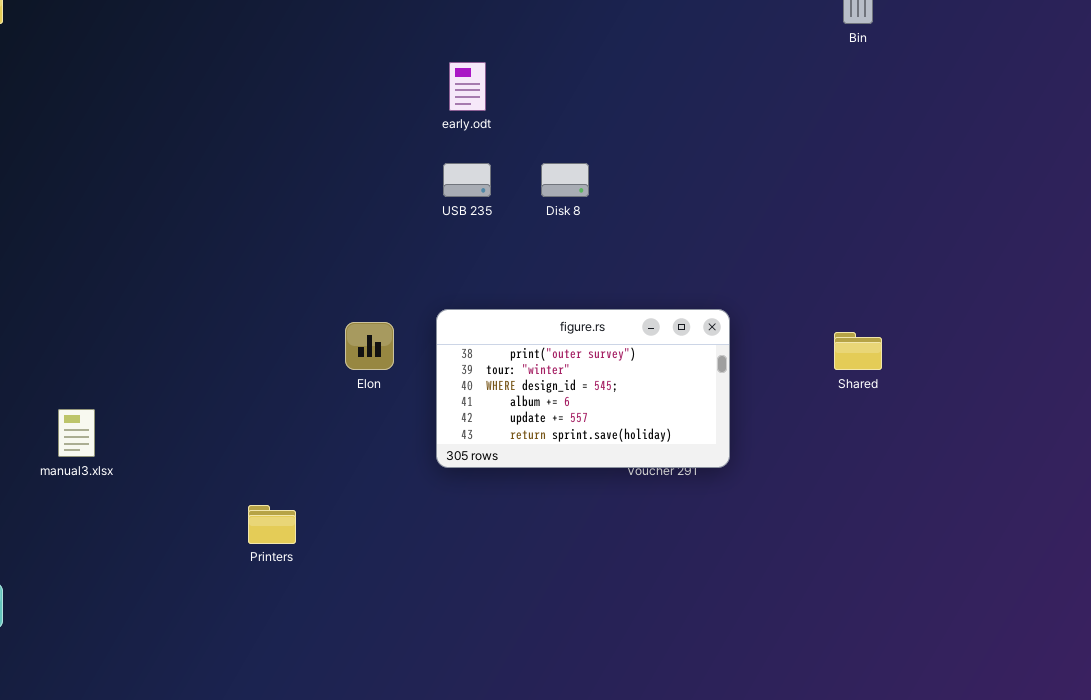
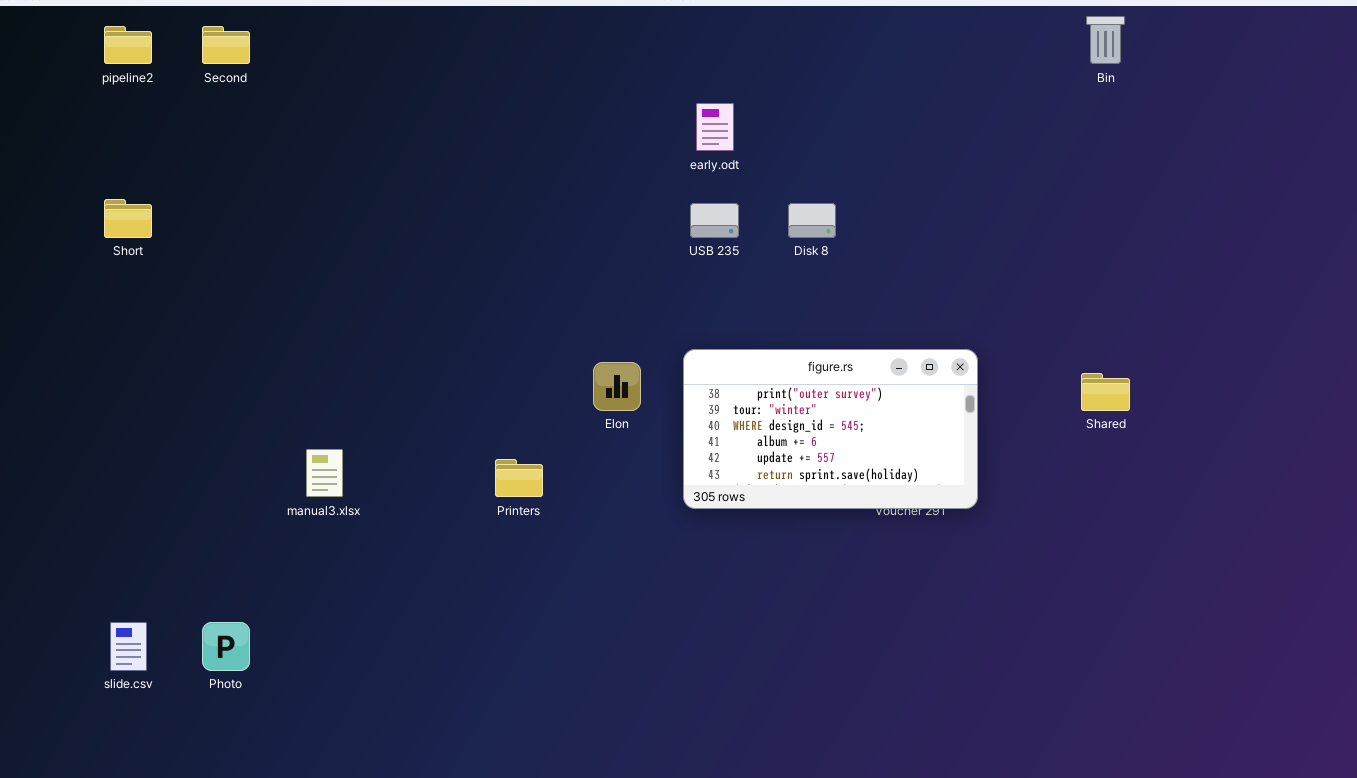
Printers: [248,505,296,544] -> [495,459,543,497], moved

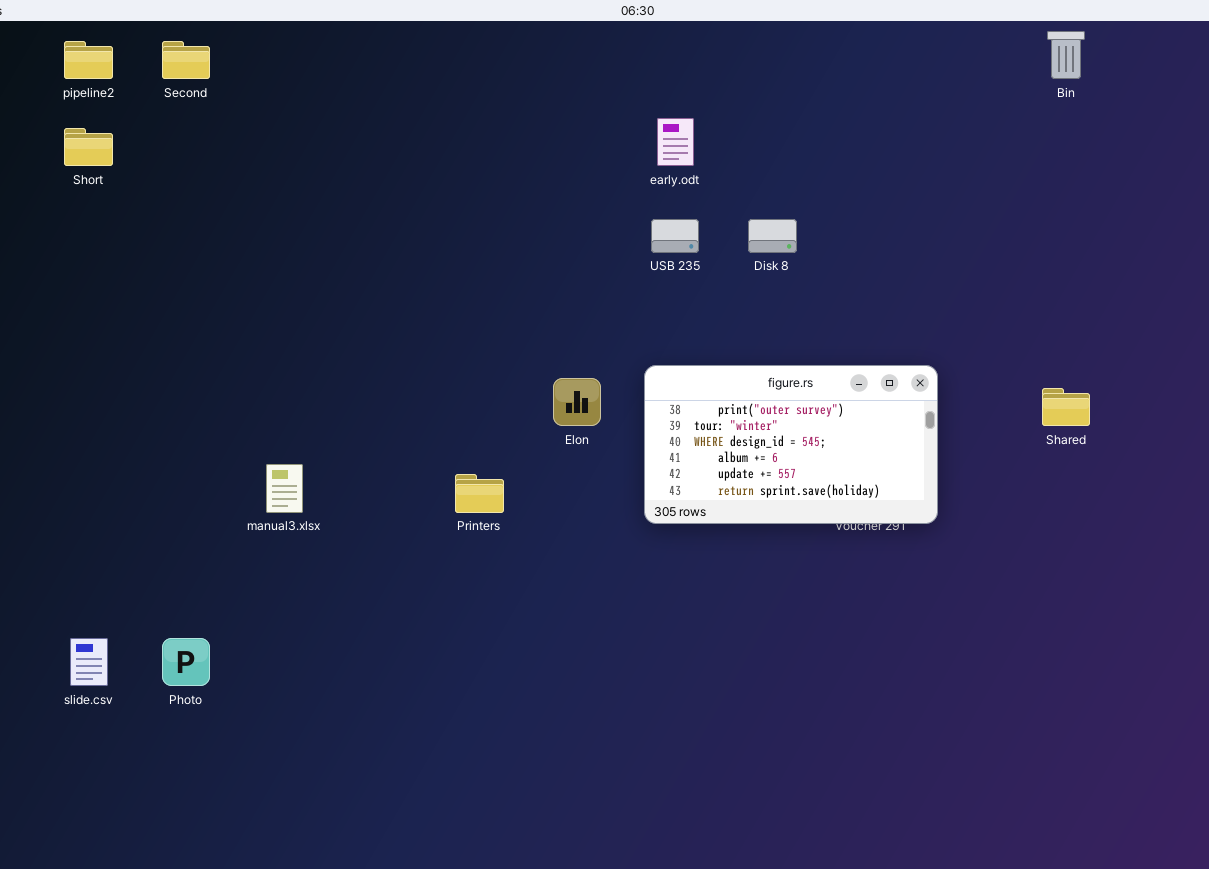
Short: [104,199,152,238] -> [64,128,113,166], moved

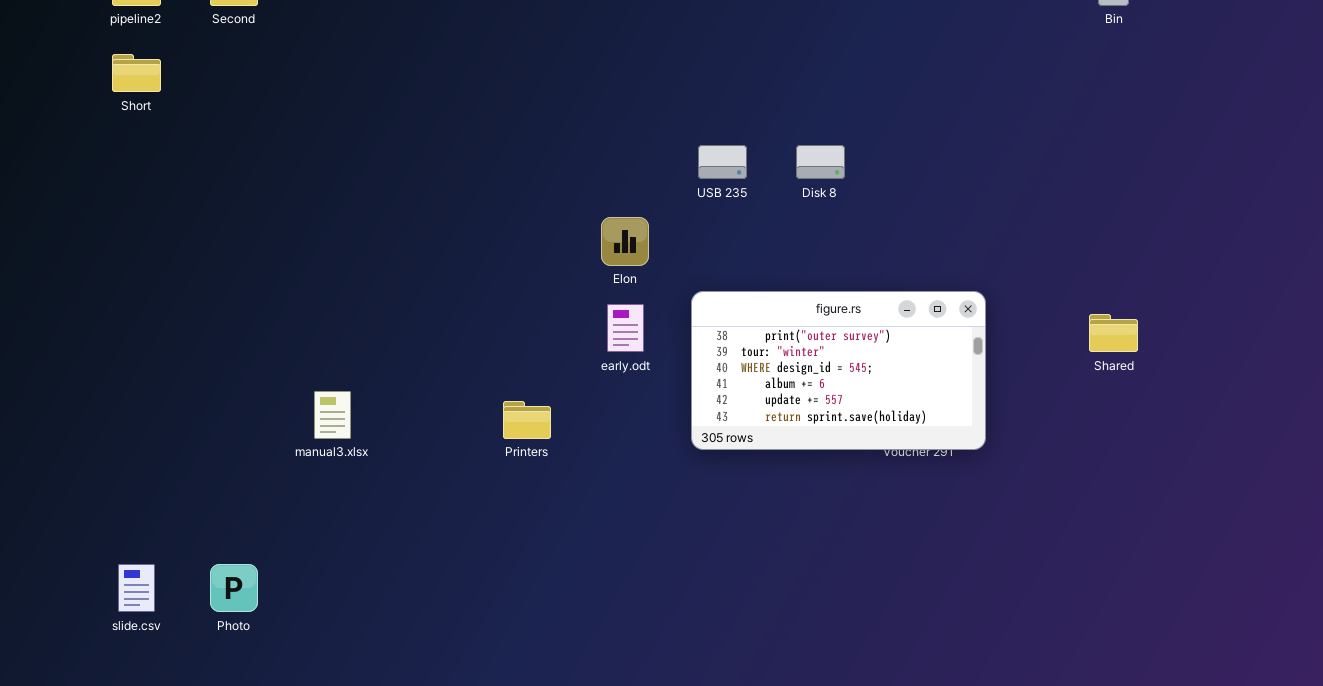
early.odt: [657,118,694,166] -> [607,304,644,352], moved
Elon: [553,378,601,426] -> [601,217,649,266], moved

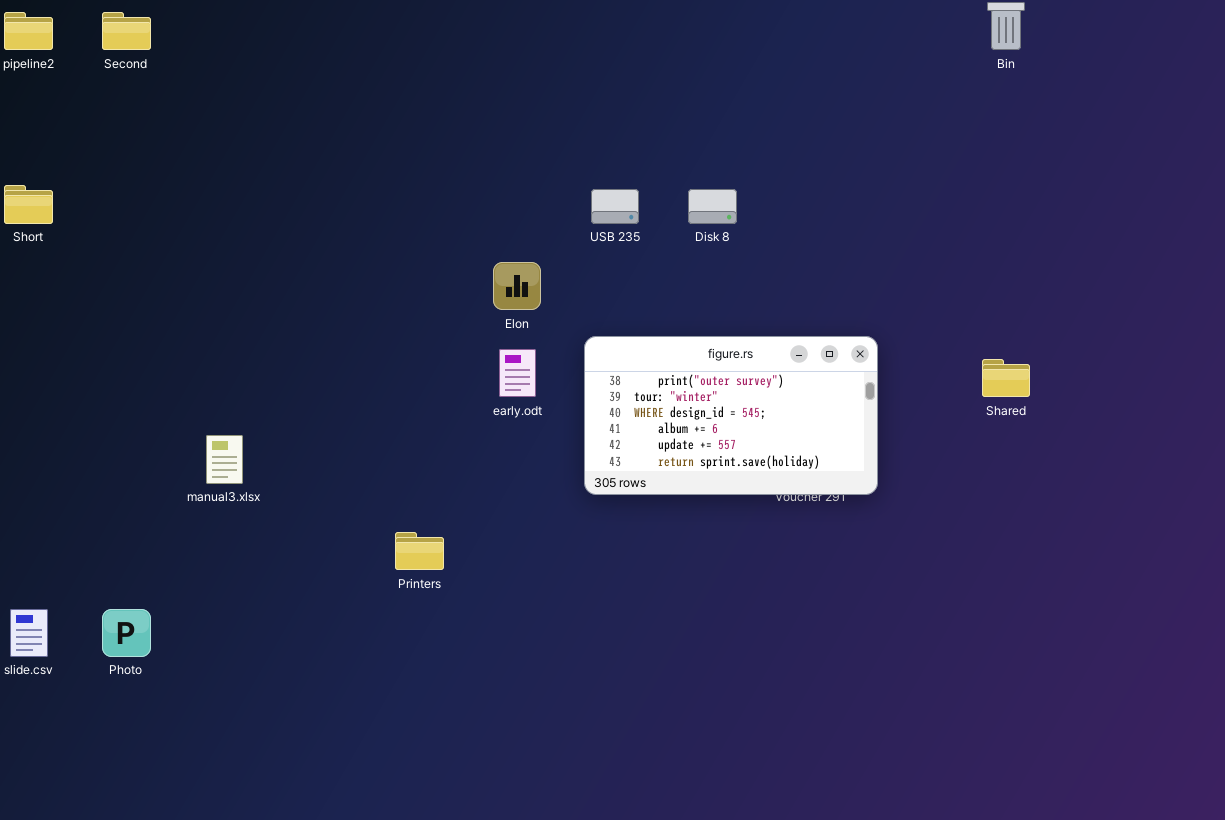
Short: [112,54,161,92] -> [4,185,53,224], moved
Printers: [503,401,551,439] -> [395,532,444,570], moved

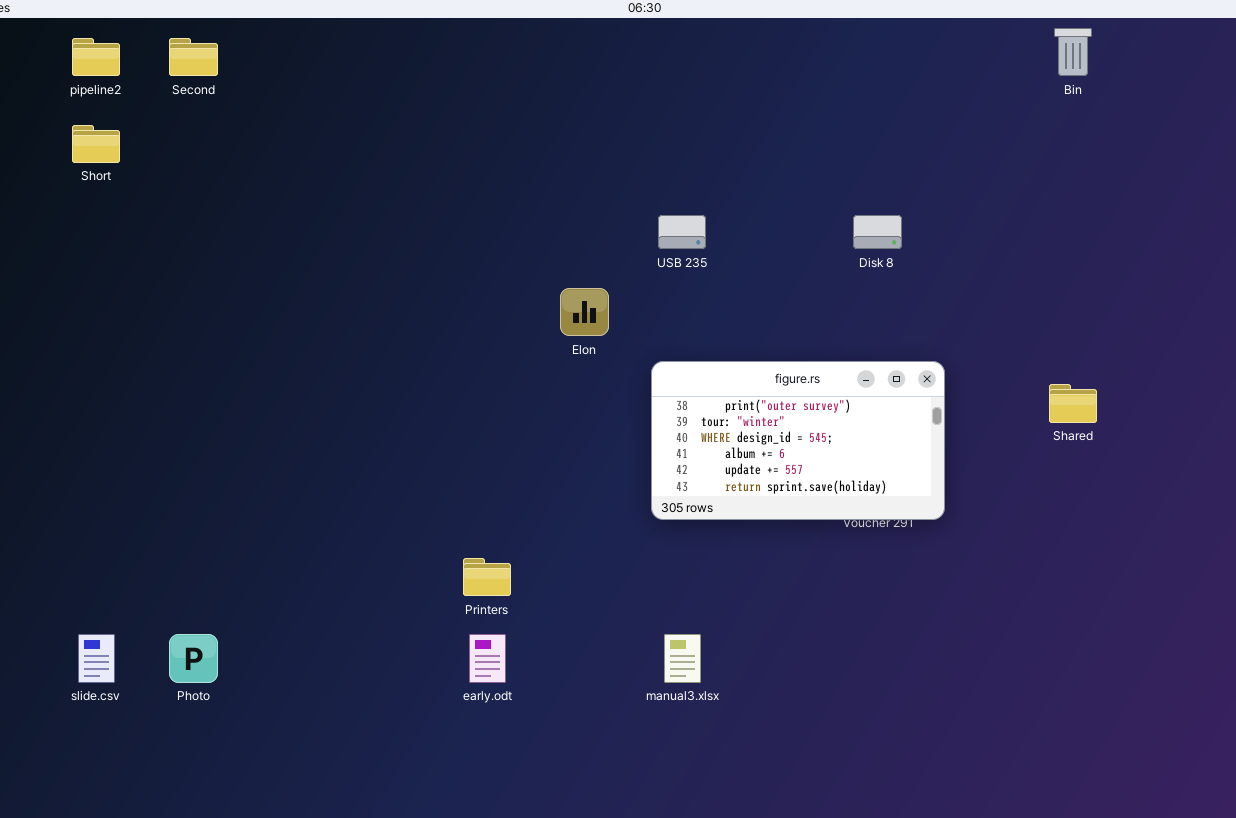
Short: [4,185,53,224] -> [72,125,120,163], moved
Disk 8: [688,189,737,224] -> [853,215,902,249], moved
early.odt: [499,349,536,397] -> [469,634,506,683], moved
manual3.xlsx: [206,435,243,484] -> [664,634,701,683], moved

